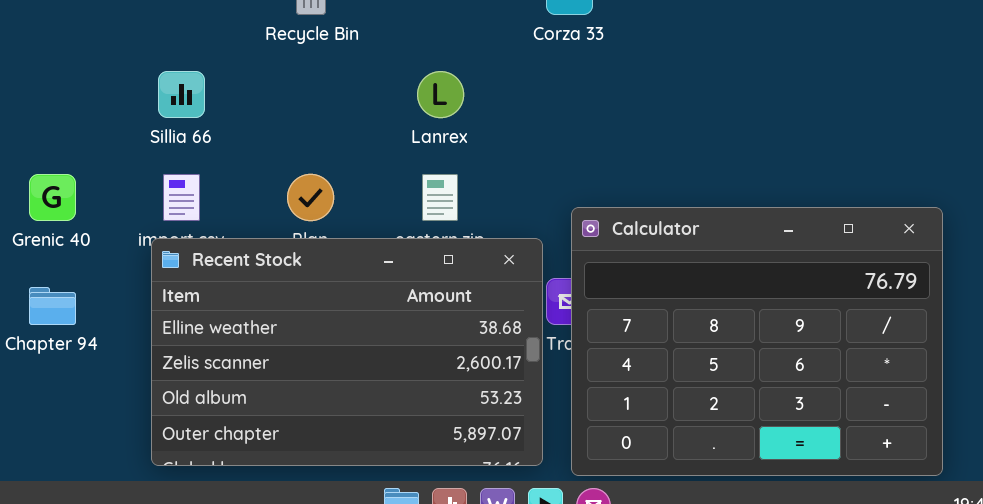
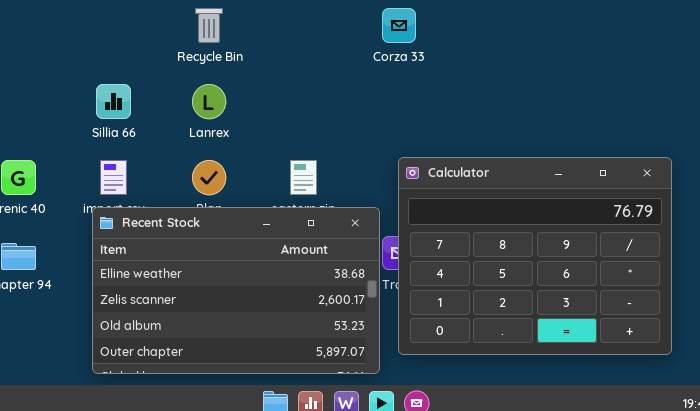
Lanrex: [417,71,464,118] -> [192,84,226,119], moved
Calculator: [571,207,943,476] -> [398,157,672,355], moved

